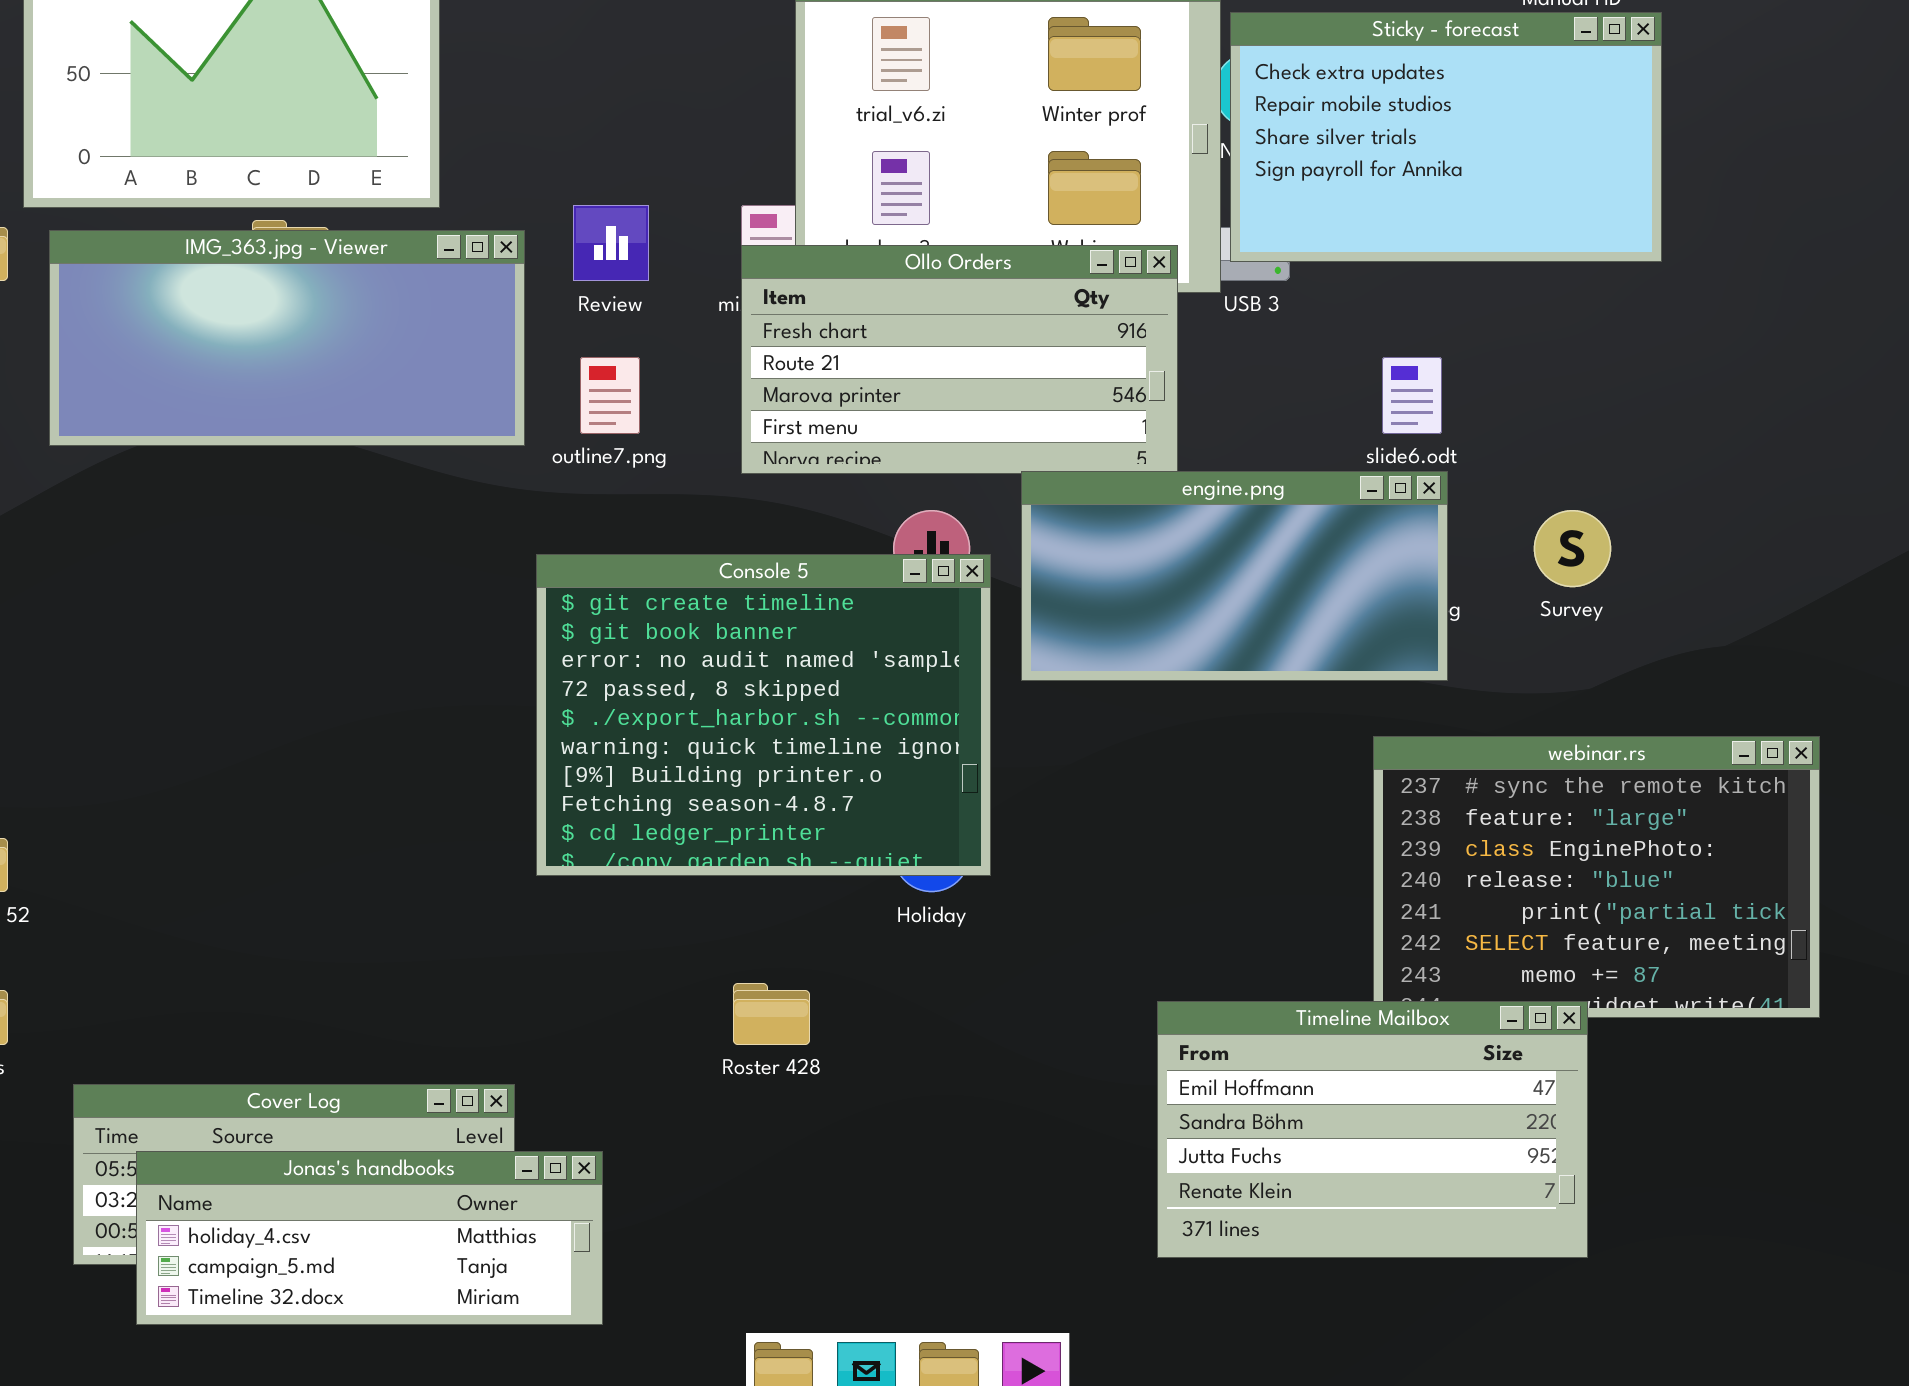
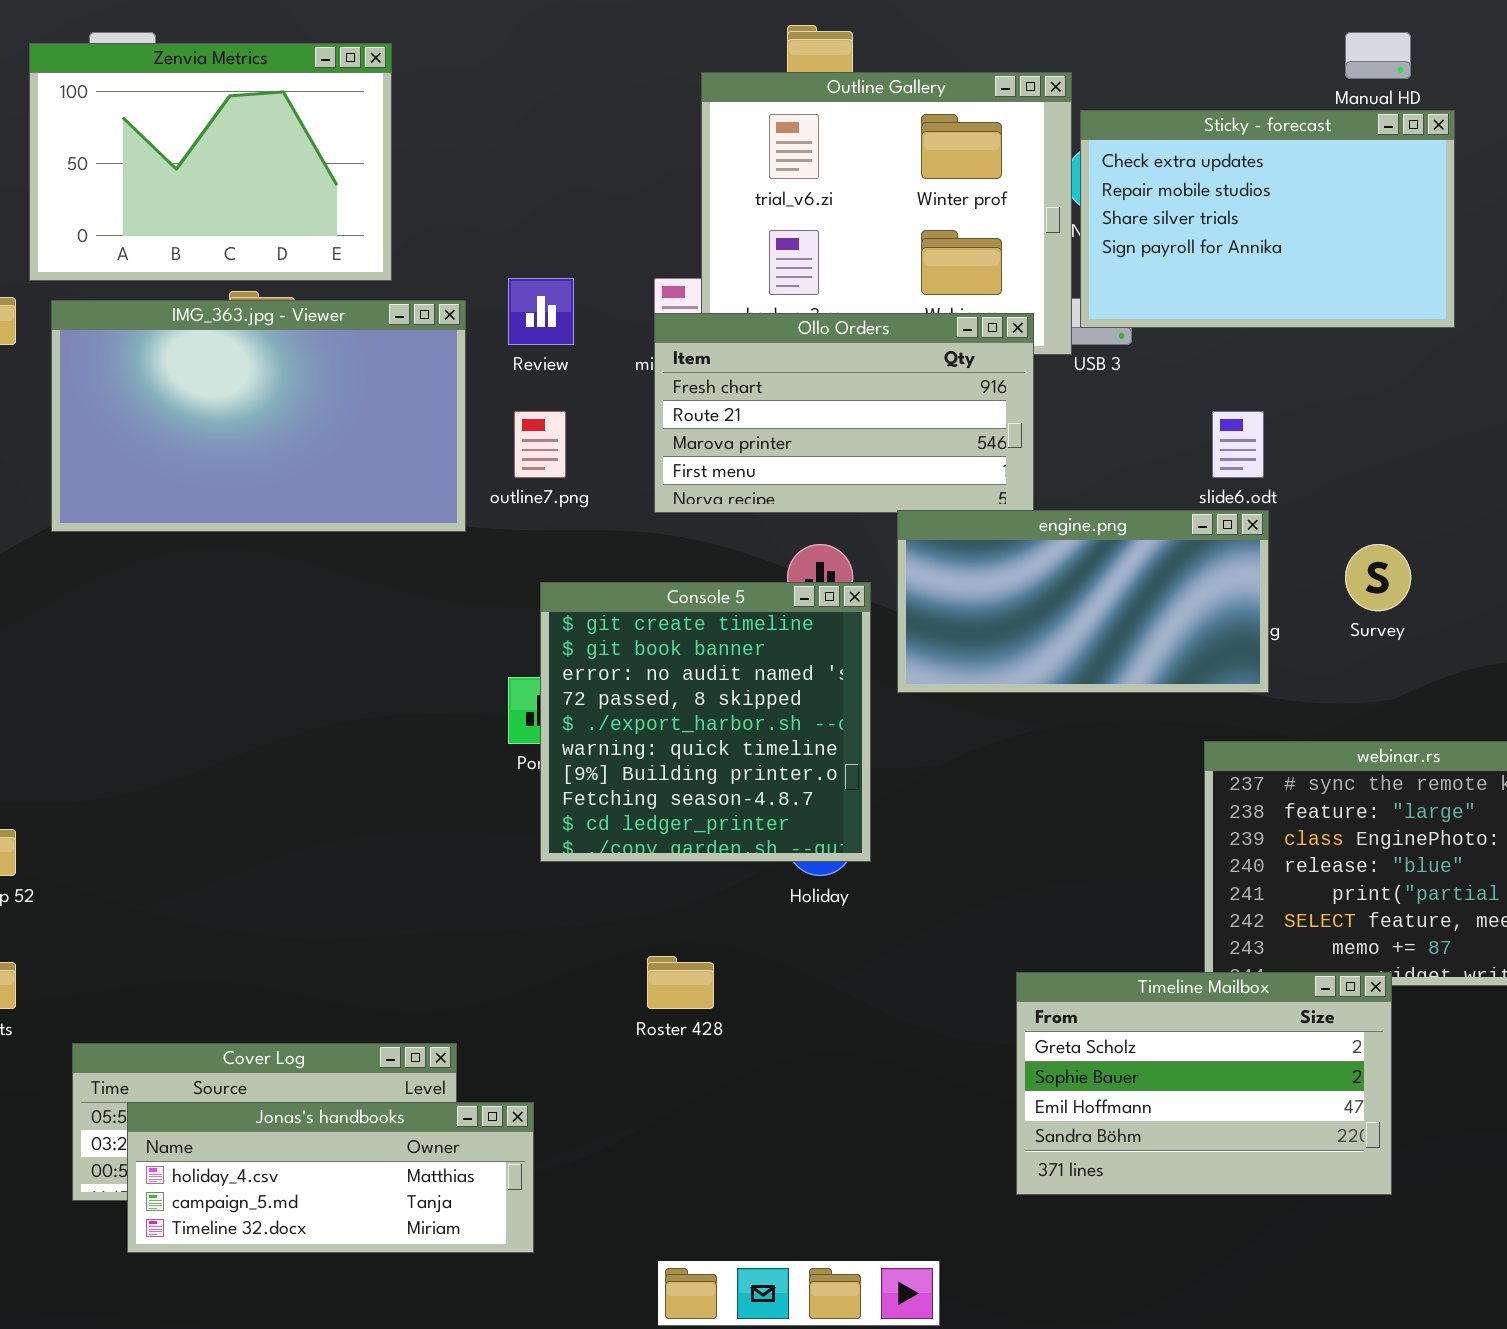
IMG_363.jpg - Viewer: [49,230,525,446] -> [51,300,466,532], resized
Console 5: [536,554,991,876] -> [540,582,871,862], resized
Timeline Mailbox: [1157,1001,1588,1258] -> [1016,972,1392,1195], scrolled up 2 rows

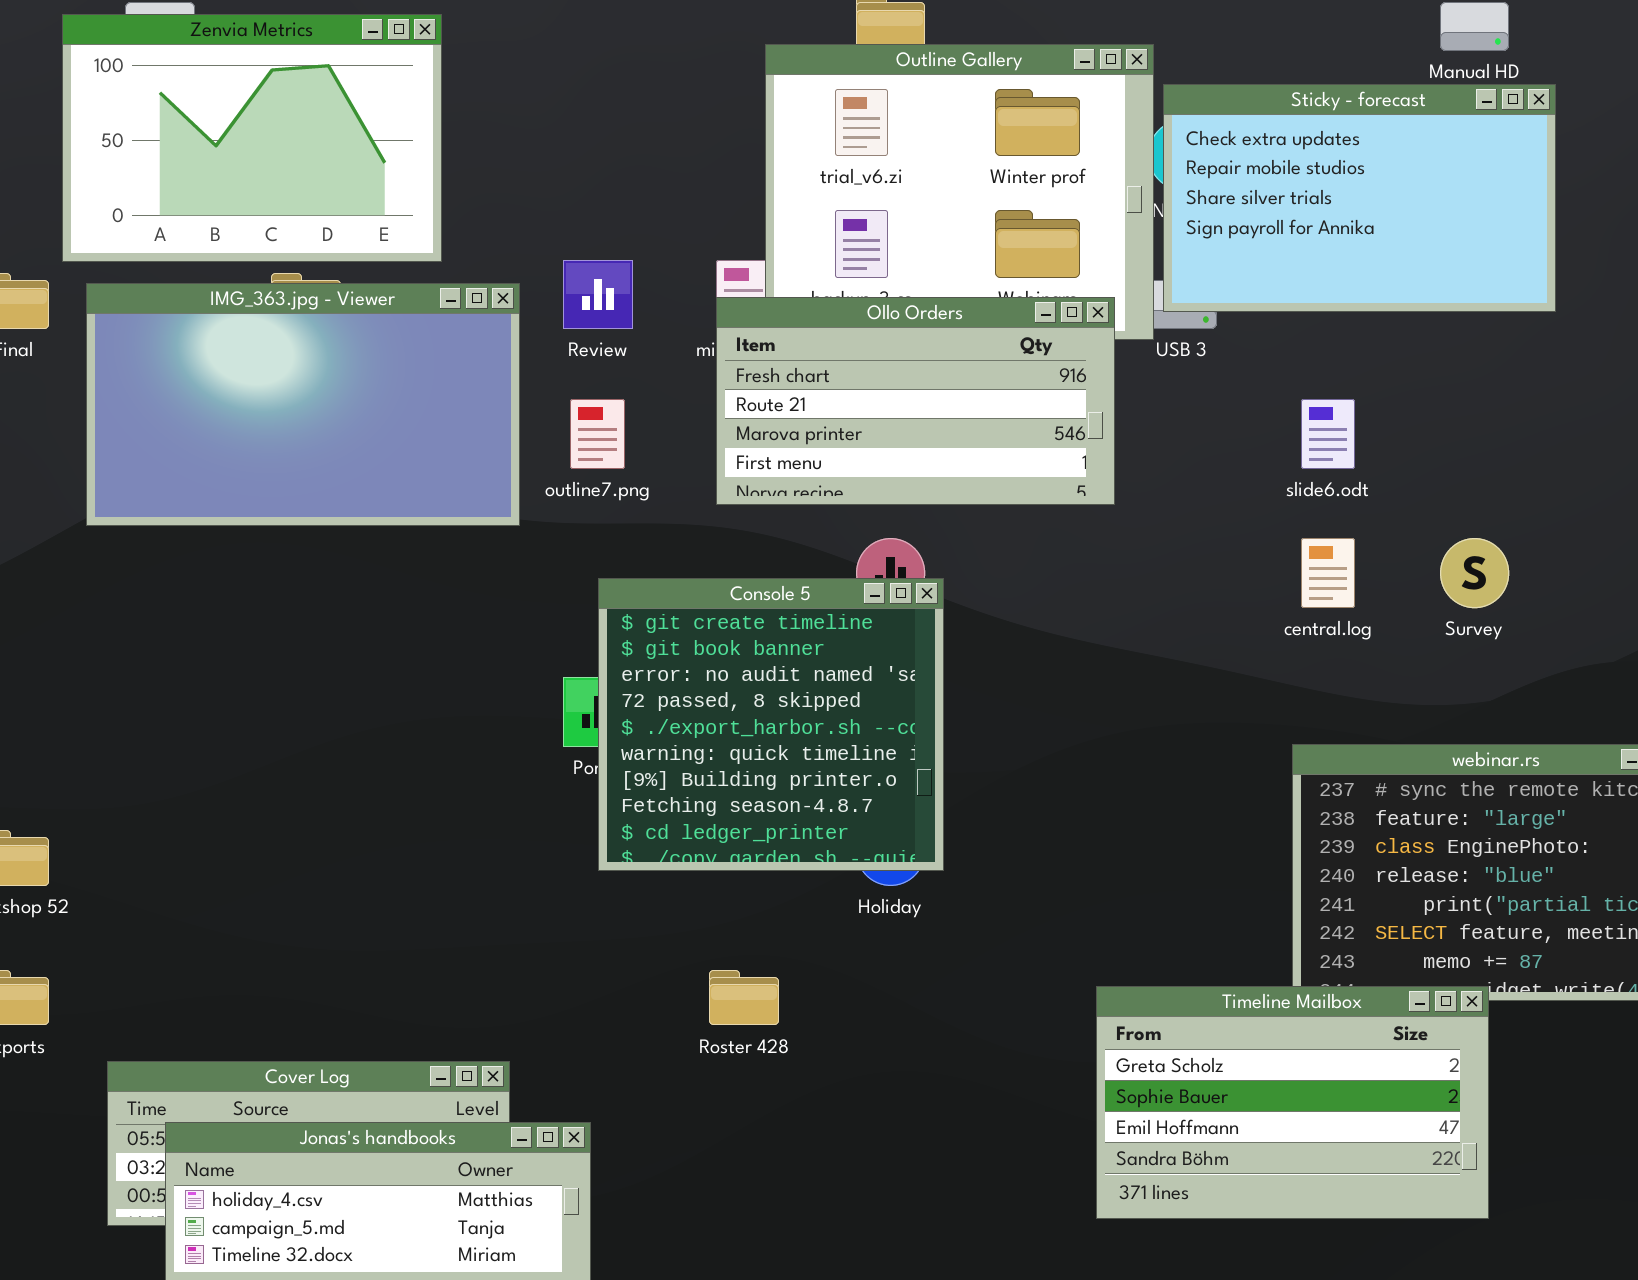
engine.png: [897,510,1269,693] -> none, closed

